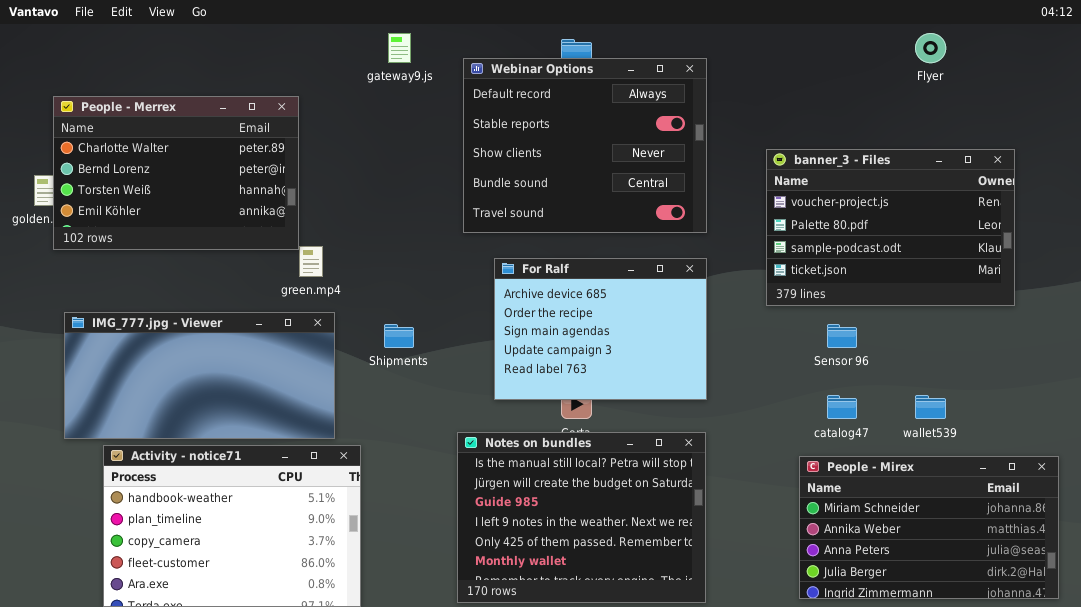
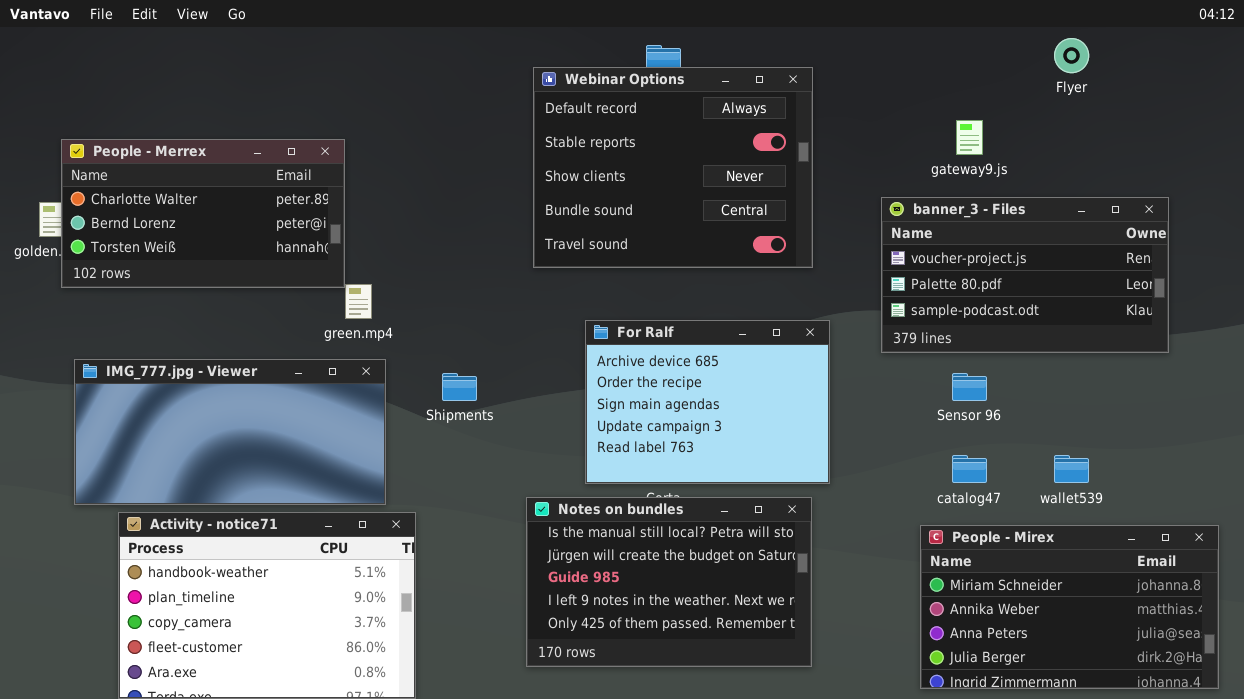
gateway9.js: [388,33,411,63] -> [956,120,983,155], moved
People - Merrex: [53,96,299,250] -> [61,139,345,288], resized
banner_3 - Files: [766,149,1015,306] -> [881,197,1169,353], resized
For Ralf: [494,258,707,400] -> [585,320,830,484], moved
Notes on bundles: [457,432,706,603] -> [526,497,812,667], resized

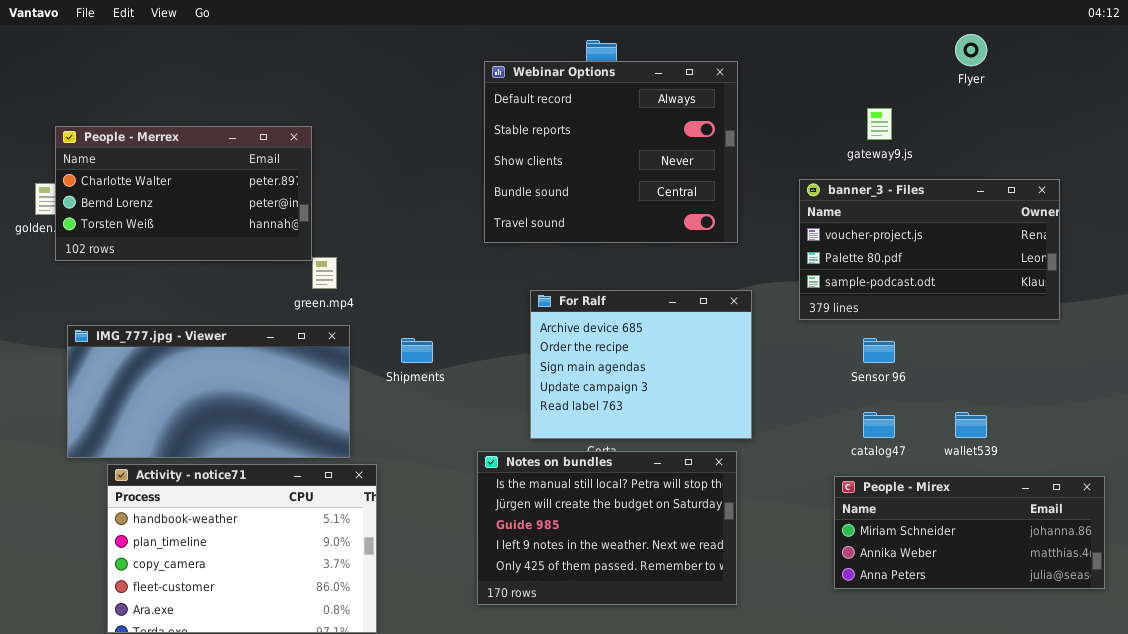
People - Mirex: [920,525,1219,689] -> [834,476,1105,589], resized

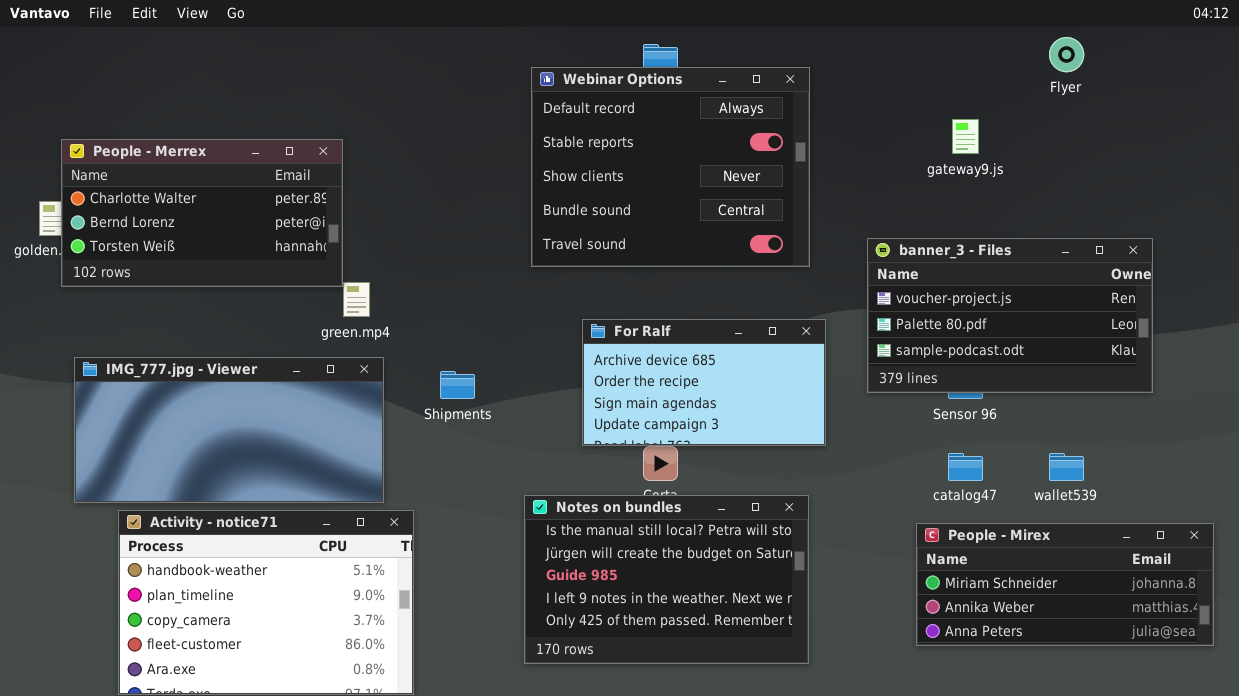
banner_3 - Files: [799,179,1060,320] -> [867,238,1153,393], moved
For Ralf: [530,290,752,439] -> [582,319,826,446], resized

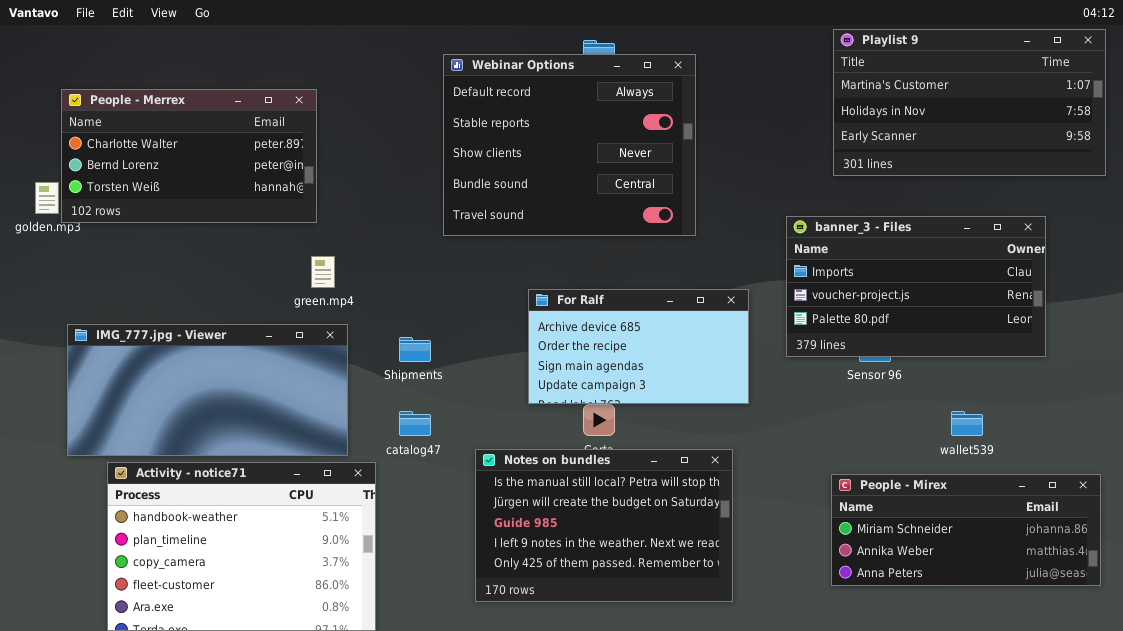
Playlist 9: none -> [833,29,1106,176], opened
Webinar Options: [531,67,810,267] -> [443,54,696,236], moved
People - Merrex: [61,139,343,287] -> [61,89,317,223], moved
banner_3 - Files: [867,238,1153,393] -> [786,216,1046,357], scrolled up 1 row
catalog47: [948,453,983,481] -> [399,411,431,436], moved

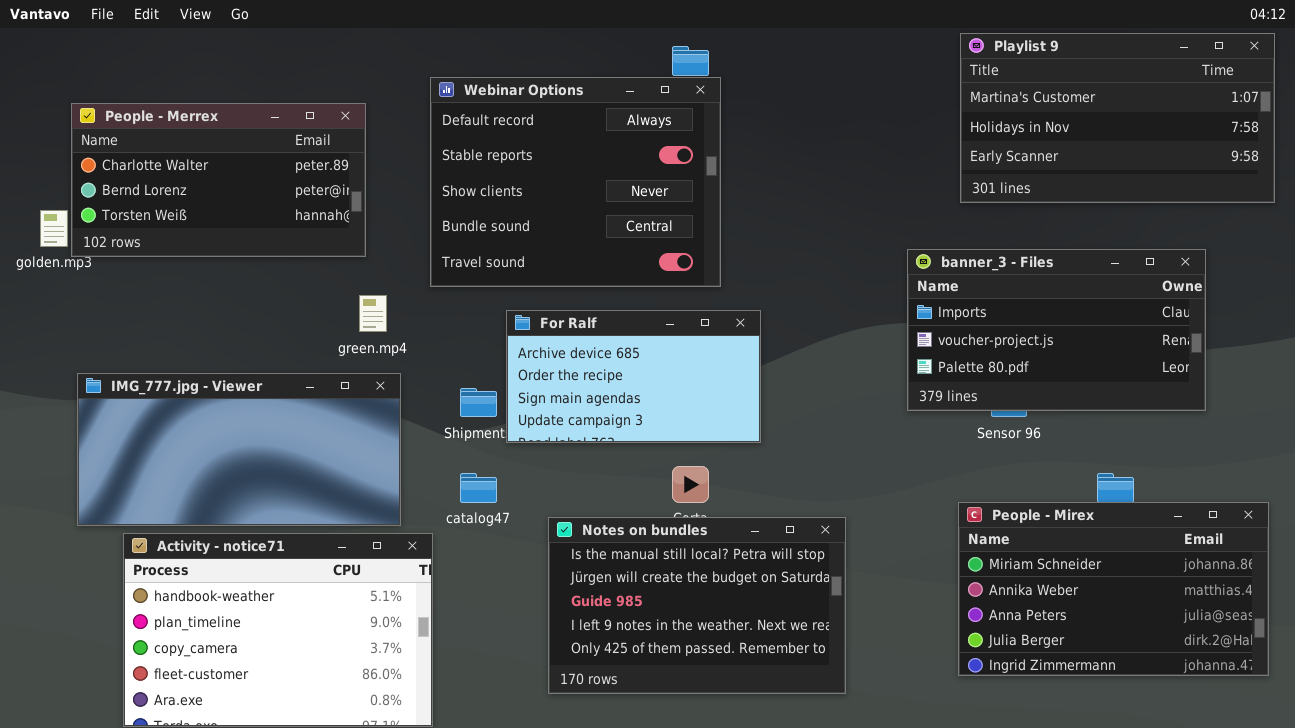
Webinar Options: [443,54,696,236] -> [430,77,721,287], moved
For Ralf: [528,289,749,404] -> [506,310,761,443], moved
People - Mirex: [831,474,1101,586] -> [958,502,1269,676], resized

